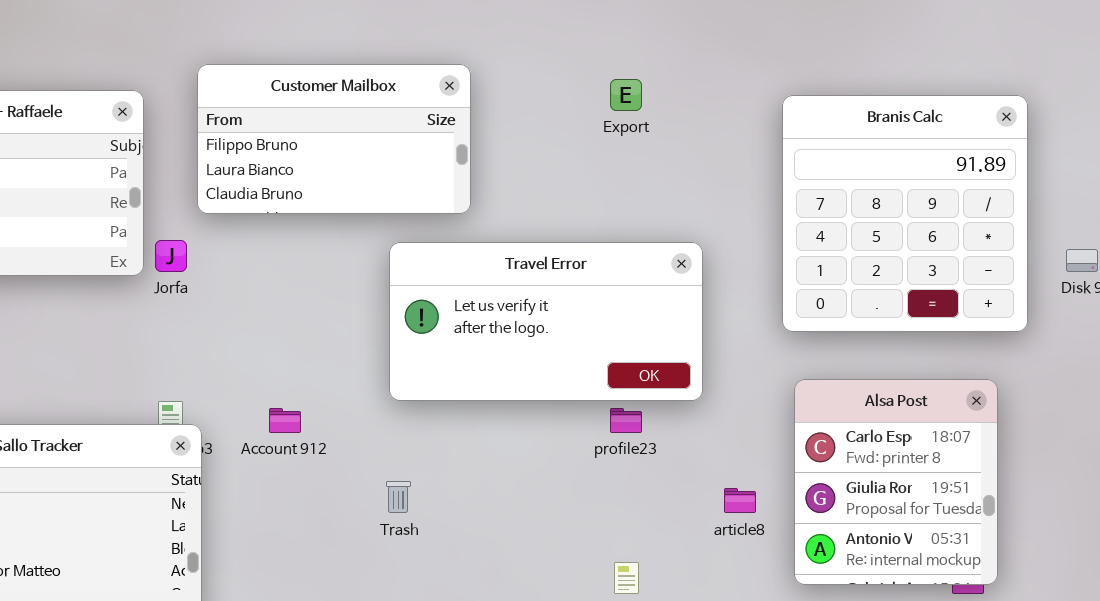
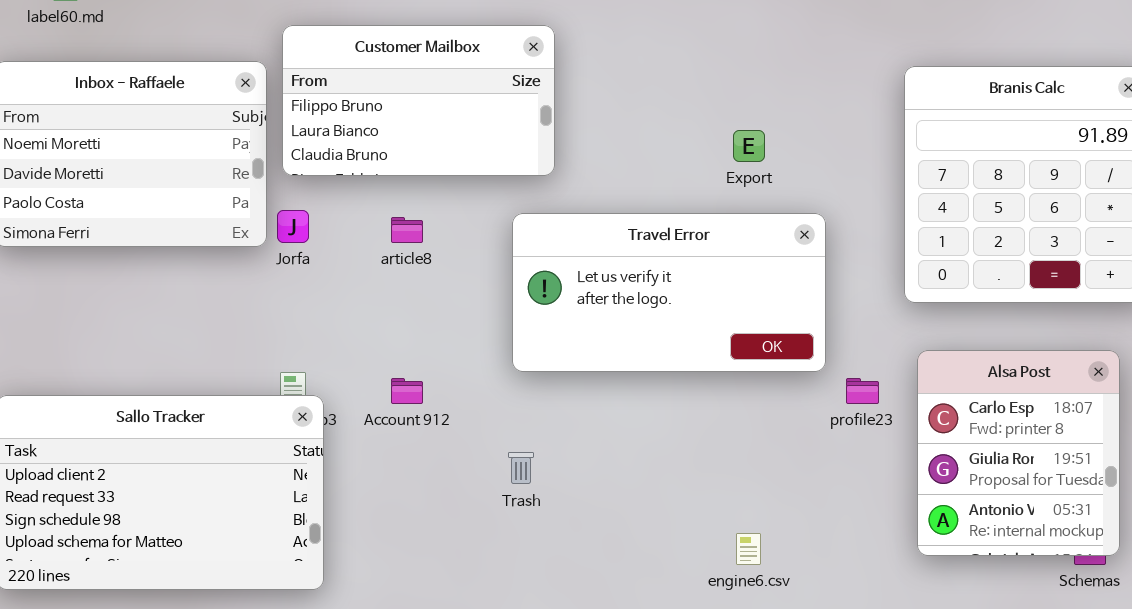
Customer Mailbox: [197,64,471,214] -> [282,25,555,176], moved
Export: [610,79,642,111] -> [733,130,765,162], moved
profile23: [610,408,642,433] -> [846,378,879,404], moved
article8: [724,488,756,513] -> [391,217,423,243], moved

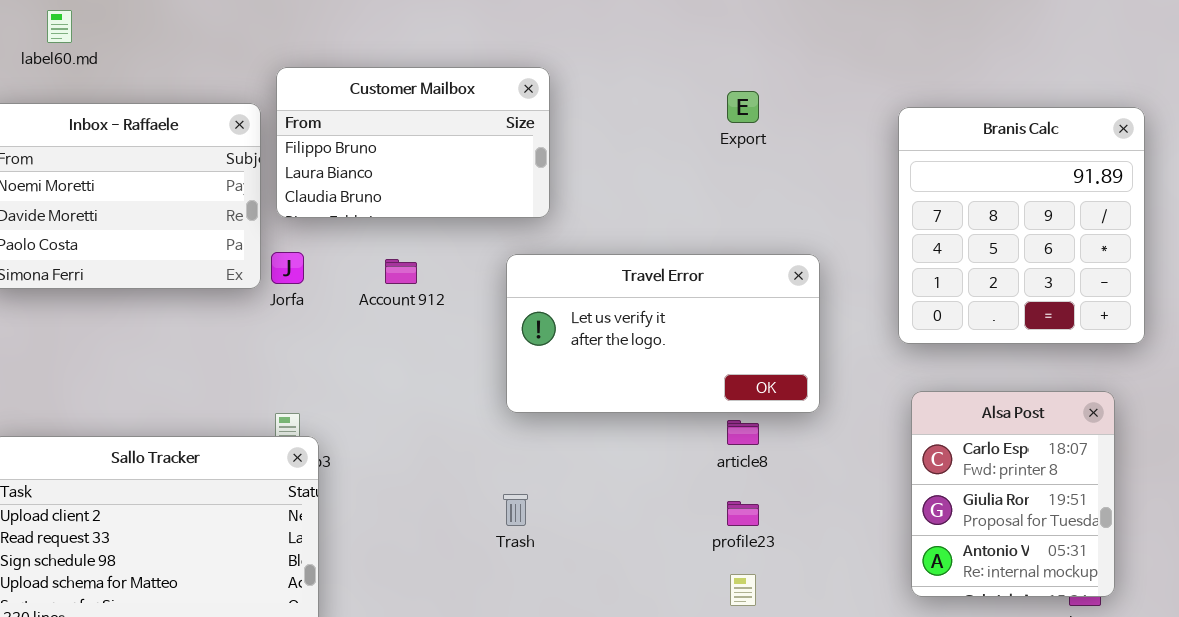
Export: [733,130,765,162] -> [727,91,759,123], moved
article8: [391,217,423,243] -> [727,420,759,445], moved
Account 912: [391,378,423,404] -> [385,259,417,284], moved
profile23: [846,378,879,404] -> [727,501,759,526], moved

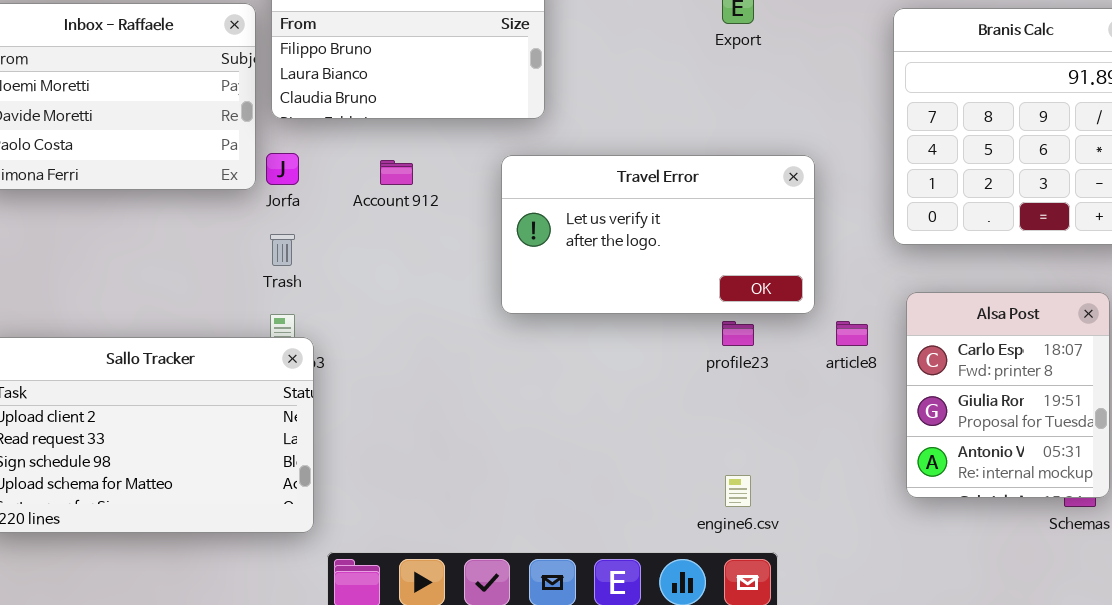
article8: [727,420,759,445] -> [836,321,868,346], moved
Trash: [503,494,528,526] -> [270,234,295,266], moved
profile23: [727,501,759,526] -> [722,321,754,346], moved

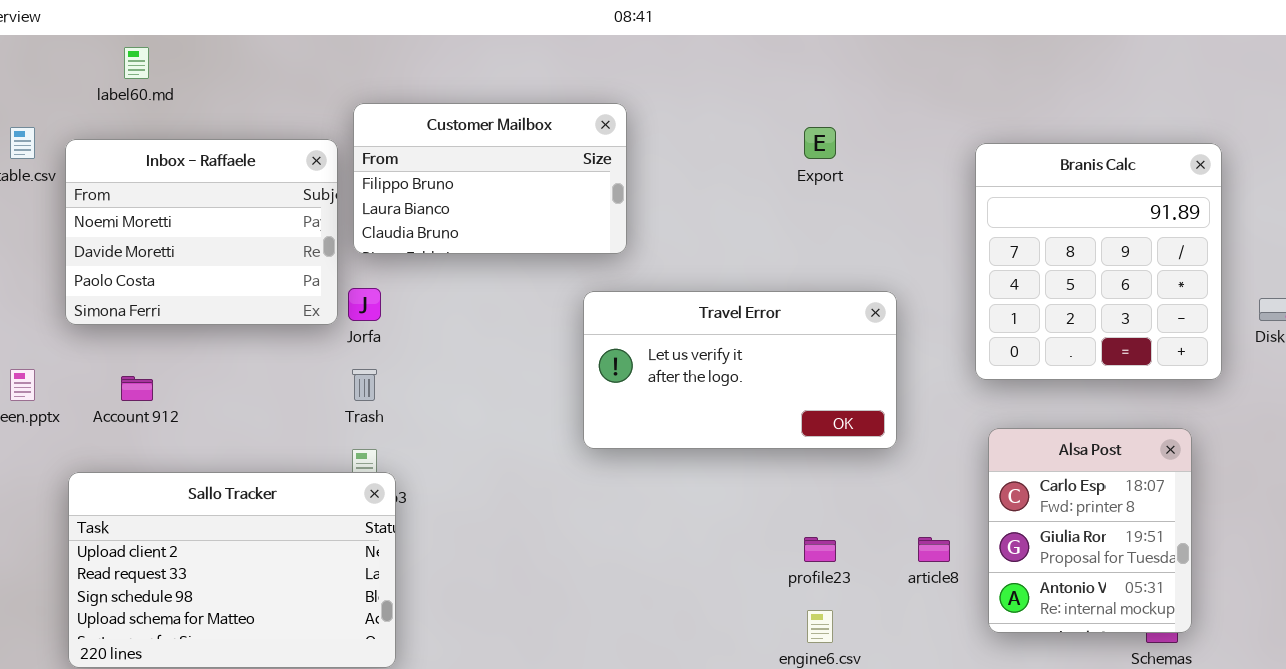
Account 912: [380,160,413,185] -> [121,376,153,401], moved
profile23: [722,321,754,346] -> [804,537,836,562], moved
article8: [836,321,868,346] -> [918,537,950,562], moved

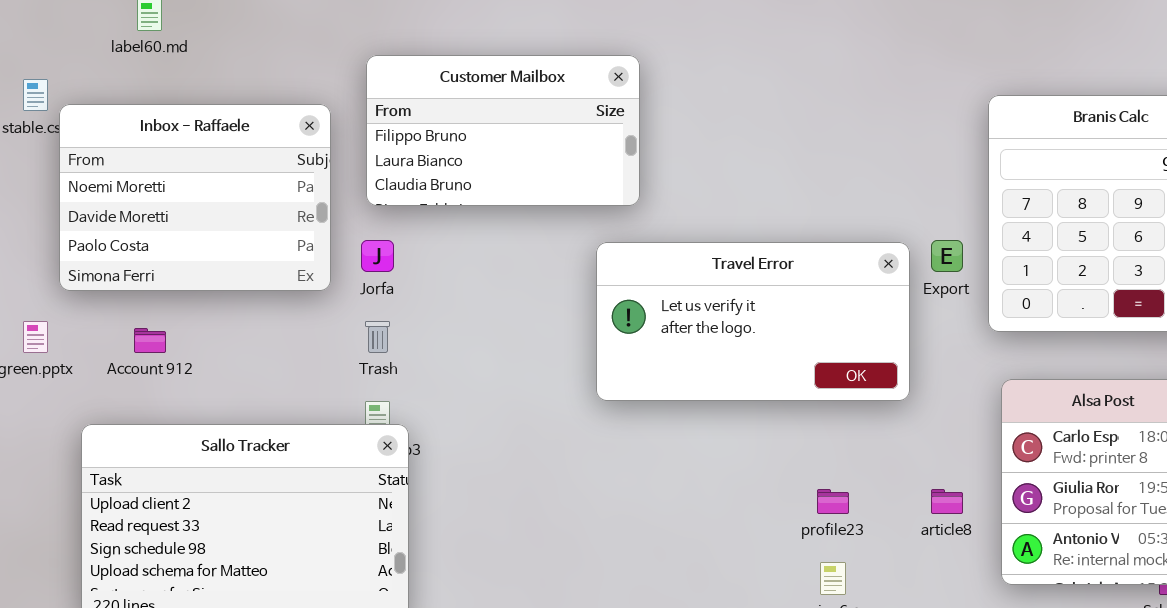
Export: [804,127,836,159] -> [931,240,963,272], moved
Inbox - Raffaele: [65,139,338,325] -> [59,104,331,291], moved

